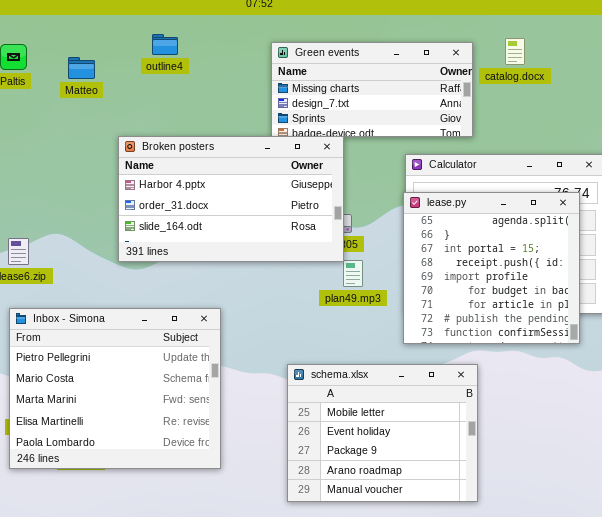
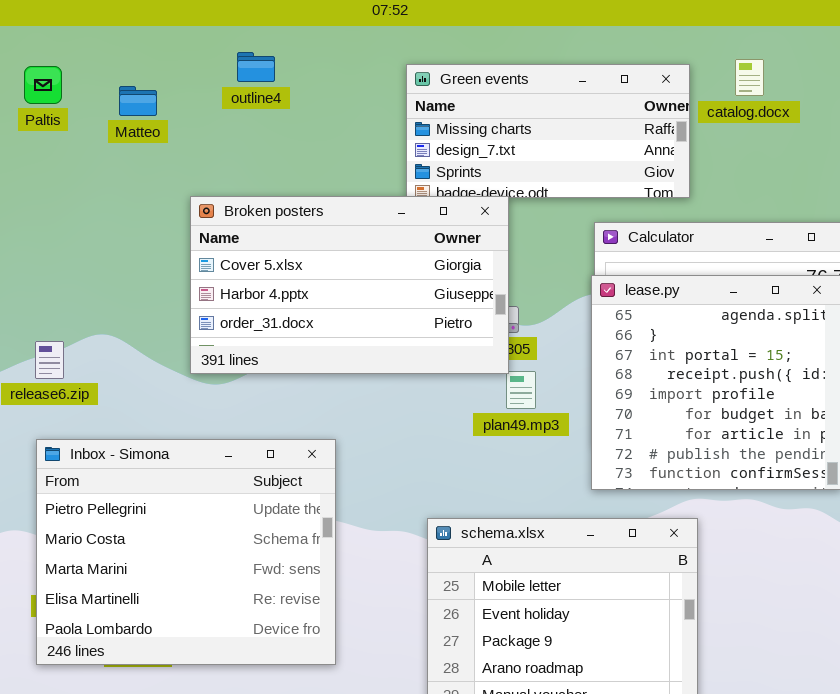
Broken posters: [118,136,344,262] -> [190,196,509,374], scrolled up 1 row

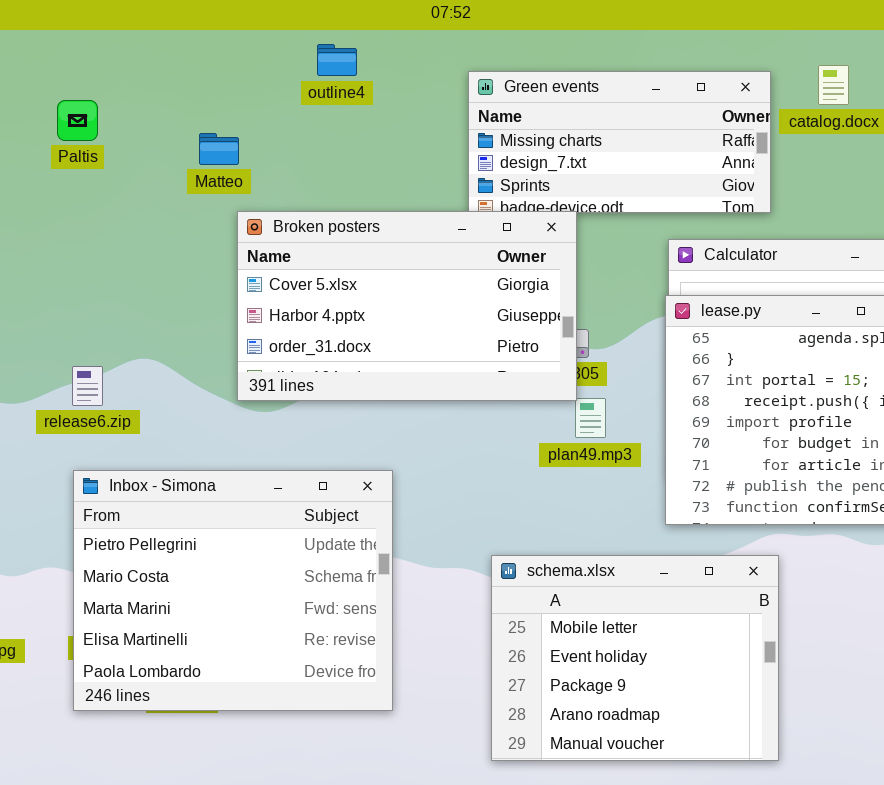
outline4: [237,52,275,82] -> [317,44,357,76], moved
Paltis: [24,66,62,104] -> [57,100,98,141], moved
Matteo: [119,86,157,116] -> [199,133,239,165], moved

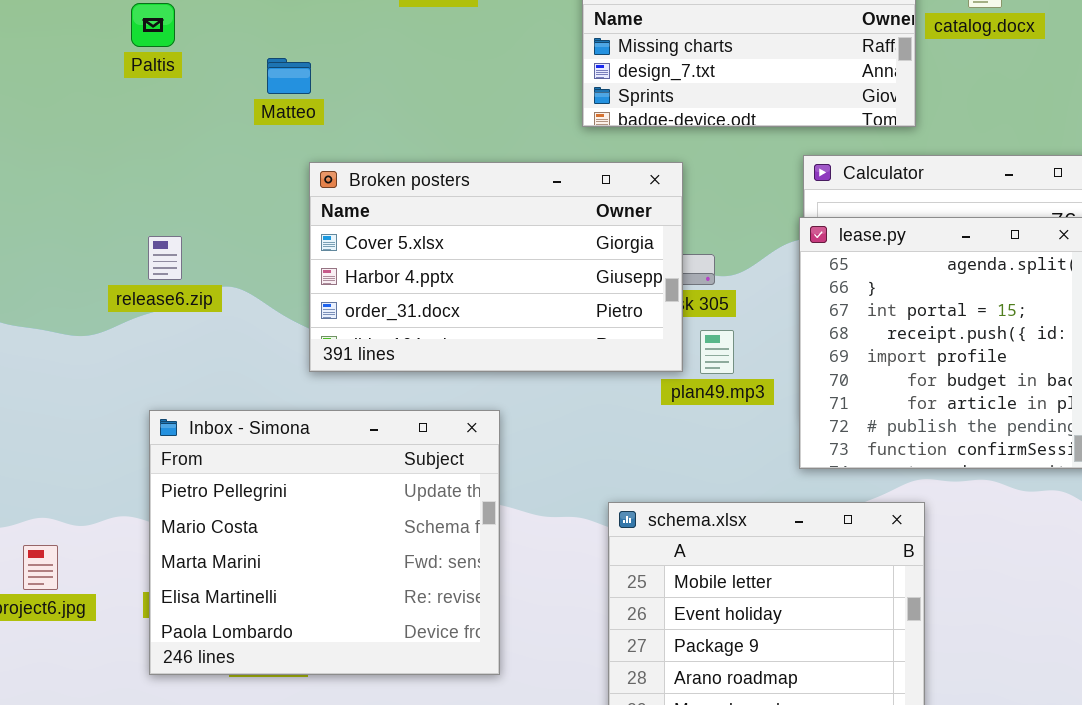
Matteo: [199,133,239,165] -> [267,58,311,94], moved
Broken posters: [237,211,577,401] -> [309,162,683,372], moved
release6.zip: [72,366,103,406] -> [148,236,182,280], moved

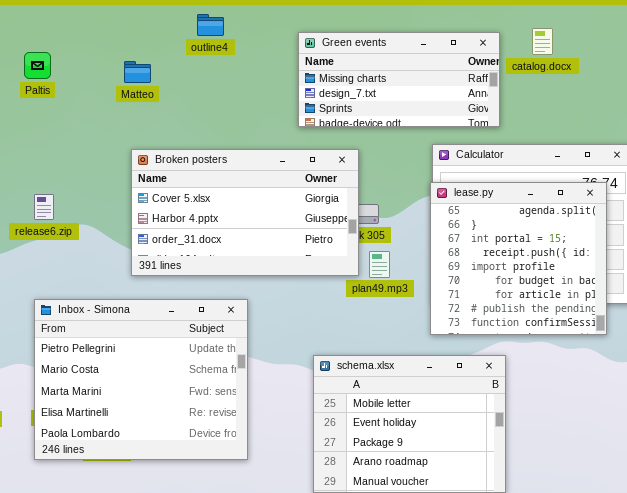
Matteo: [267,58,311,94] -> [124,61,151,83], moved

